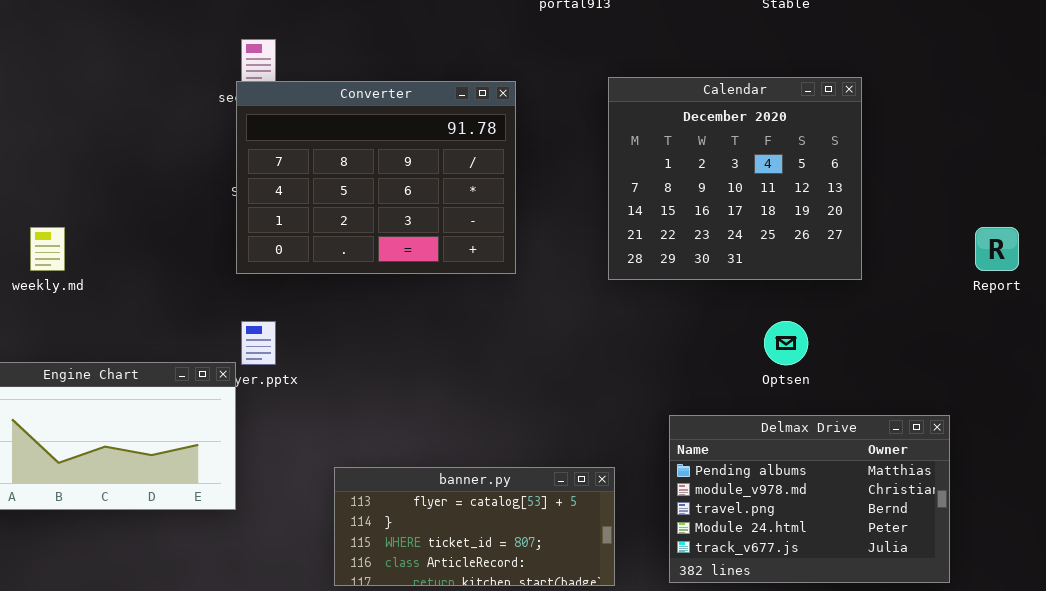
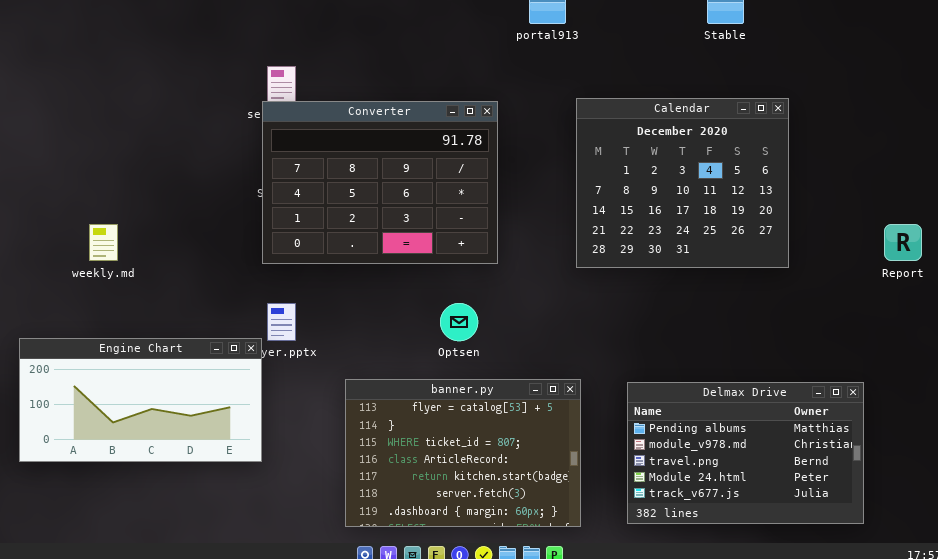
Optsen: [764,321,808,365] -> [440,303,478,341], moved
banner.py: [334,467,615,586] -> [345,379,581,527], resized

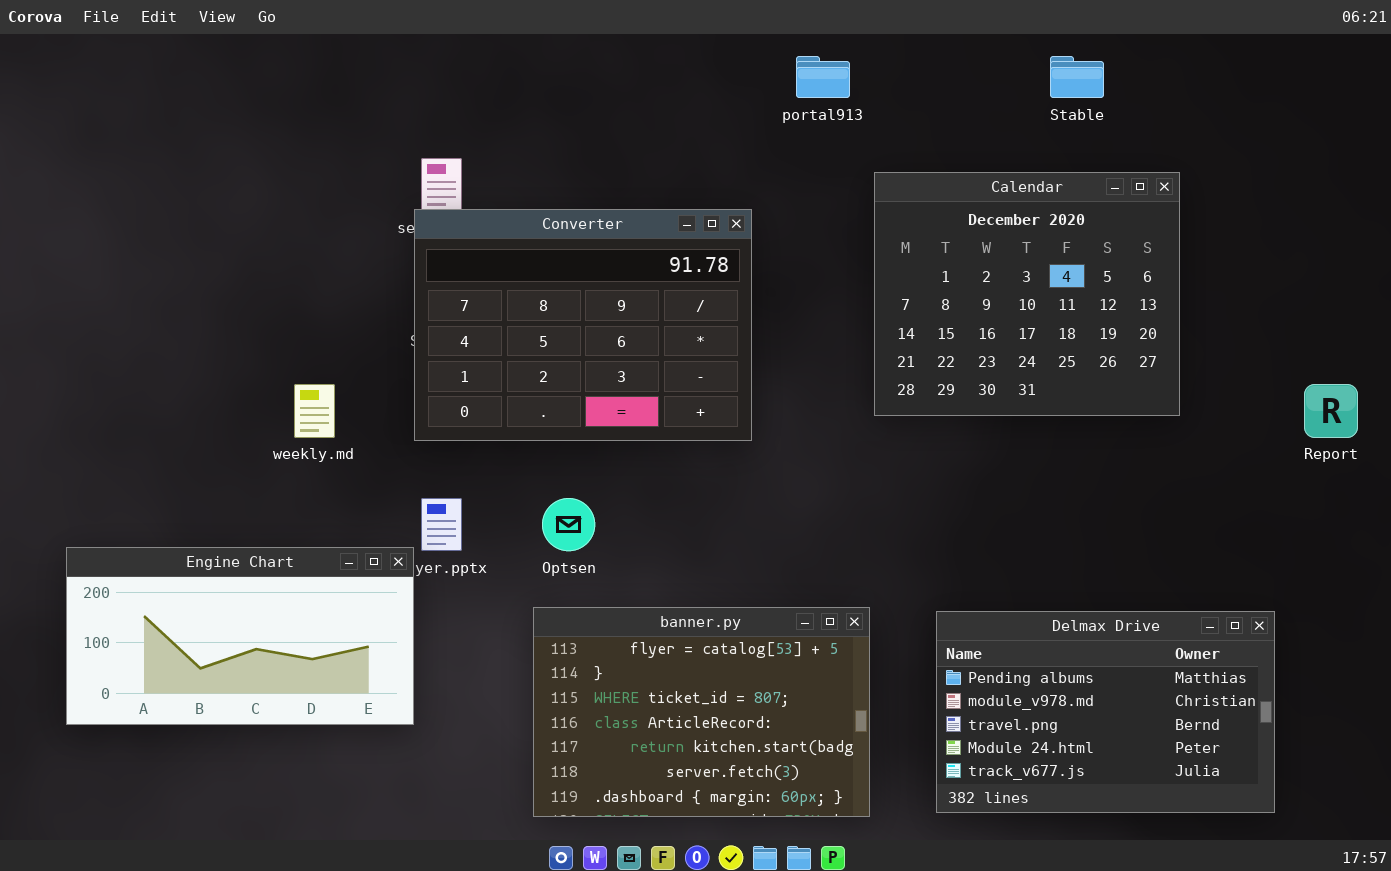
Calendar: [576,98,789,268] -> [874,172,1180,416], moved
weekly.md: [89,224,118,261] -> [294,384,335,438], moved
Optsen: [440,303,478,341] -> [542,498,595,551], moved

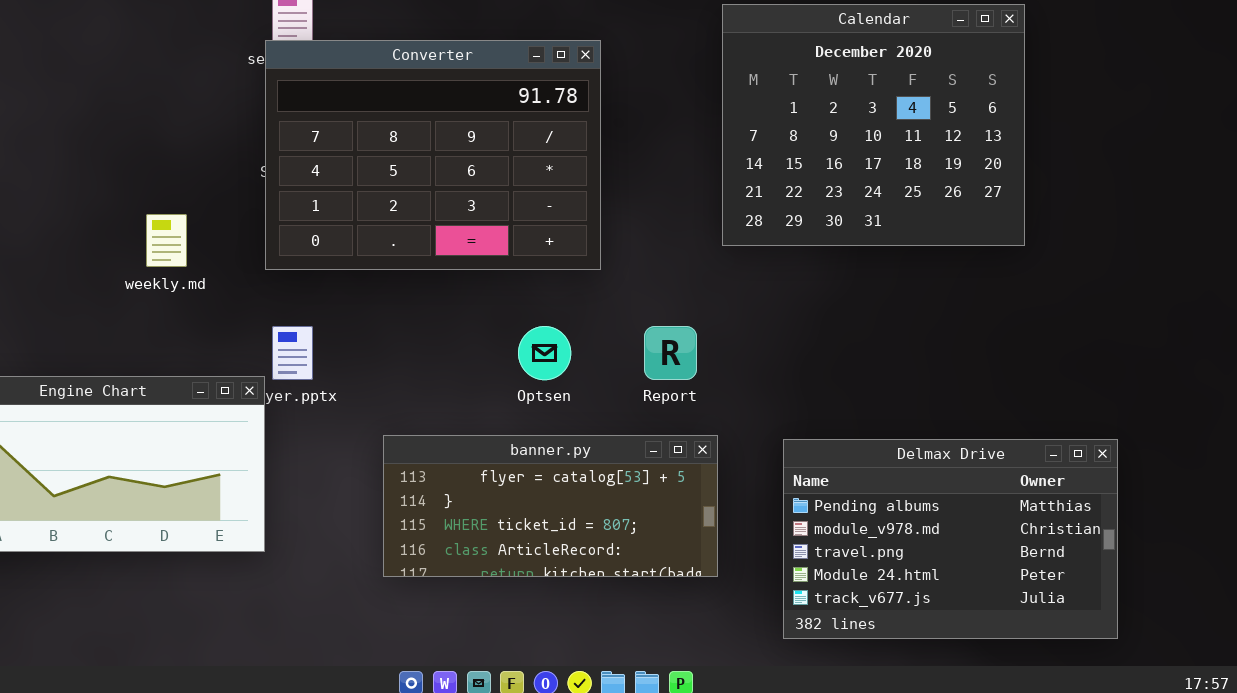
Report: [1304,384,1358,438] -> [644,326,697,380], moved
Optsen: [542,498,595,551] -> [518,326,571,380], moved
banner.py: [533,607,870,817] -> [383,435,718,577], resized

